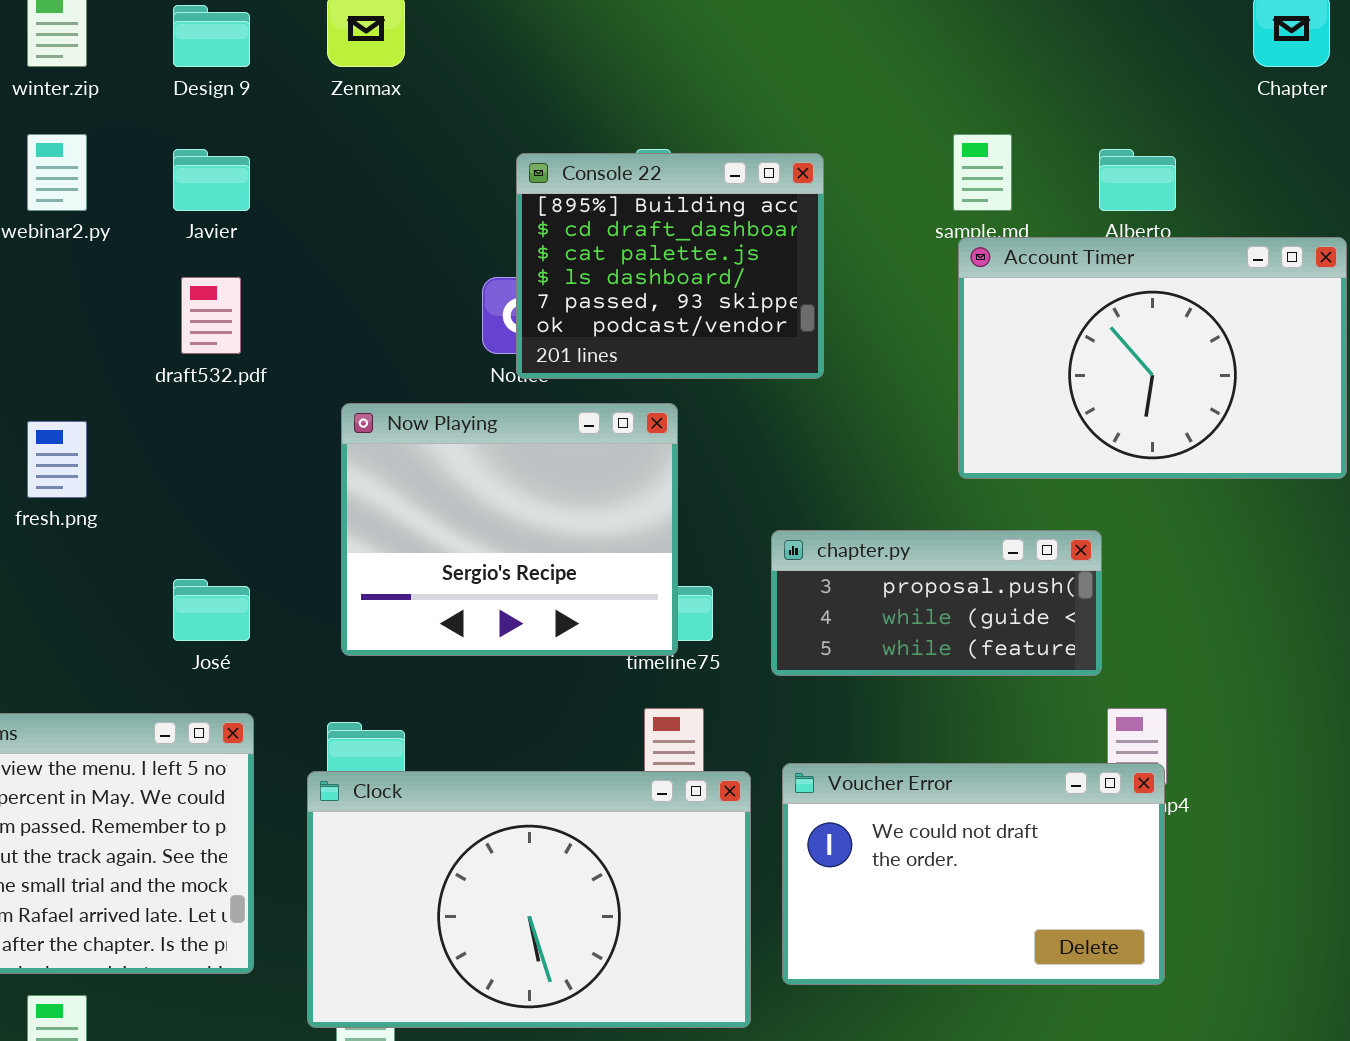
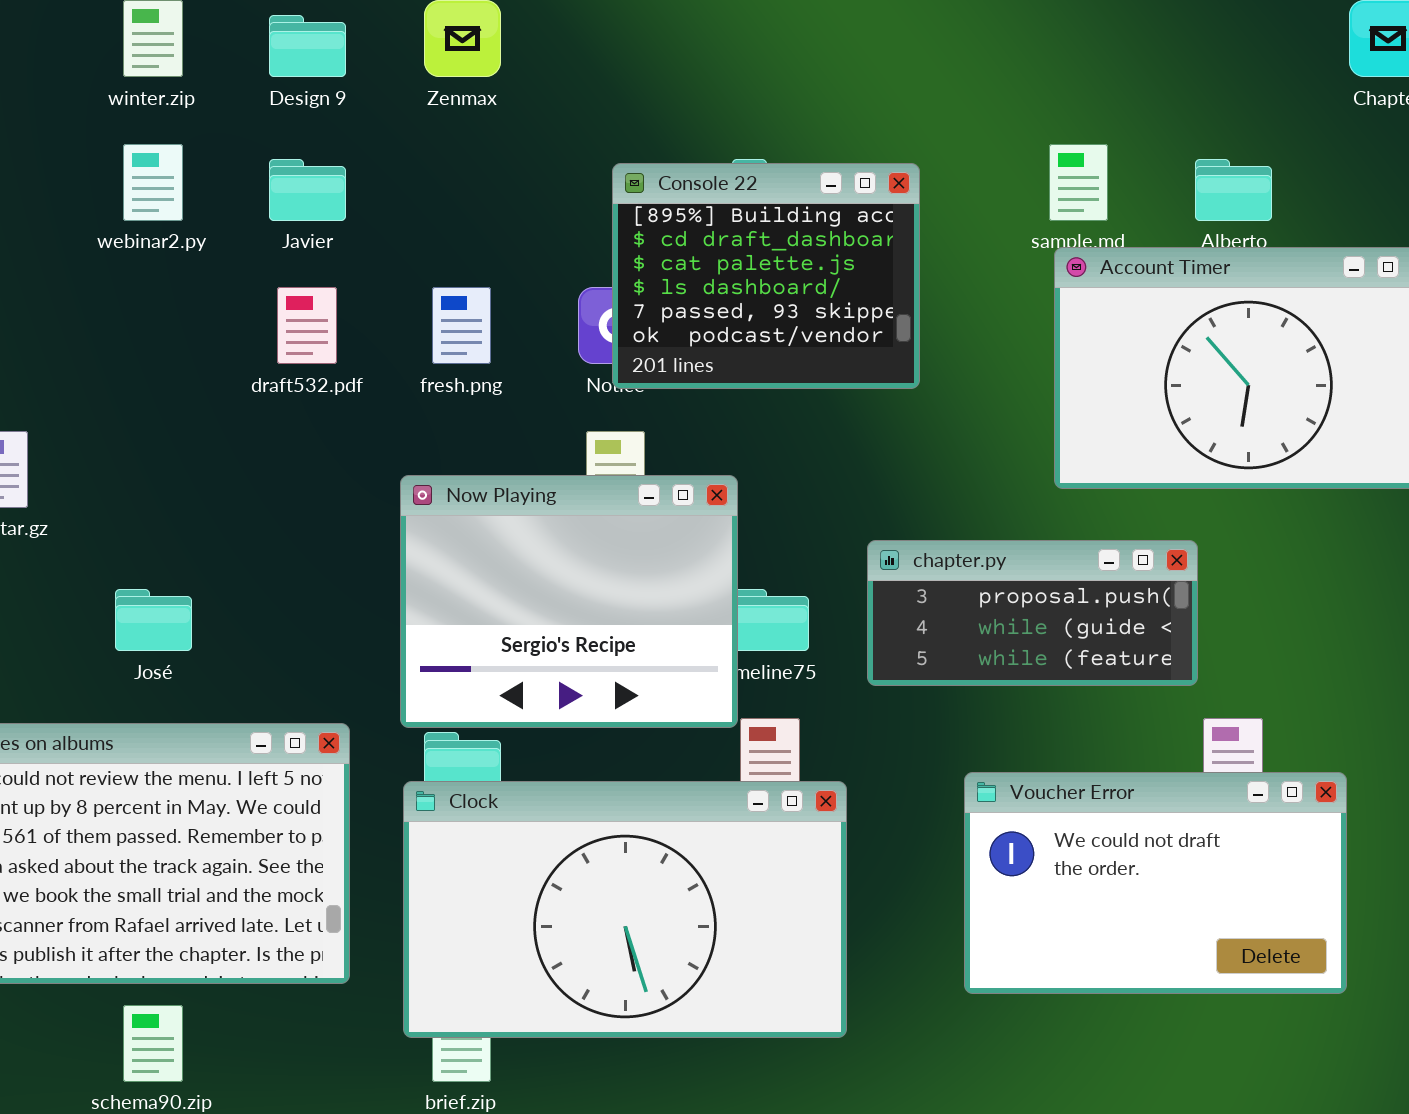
Now Playing: [341,403,678,656] -> [400,475,738,728], moved
fresh.png: [27,421,87,498] -> [432,287,491,364], moved
José: [173,579,250,641] -> [115,589,192,651], moved
Voucher Error: [782,763,1165,985] -> [964,772,1347,994], moved

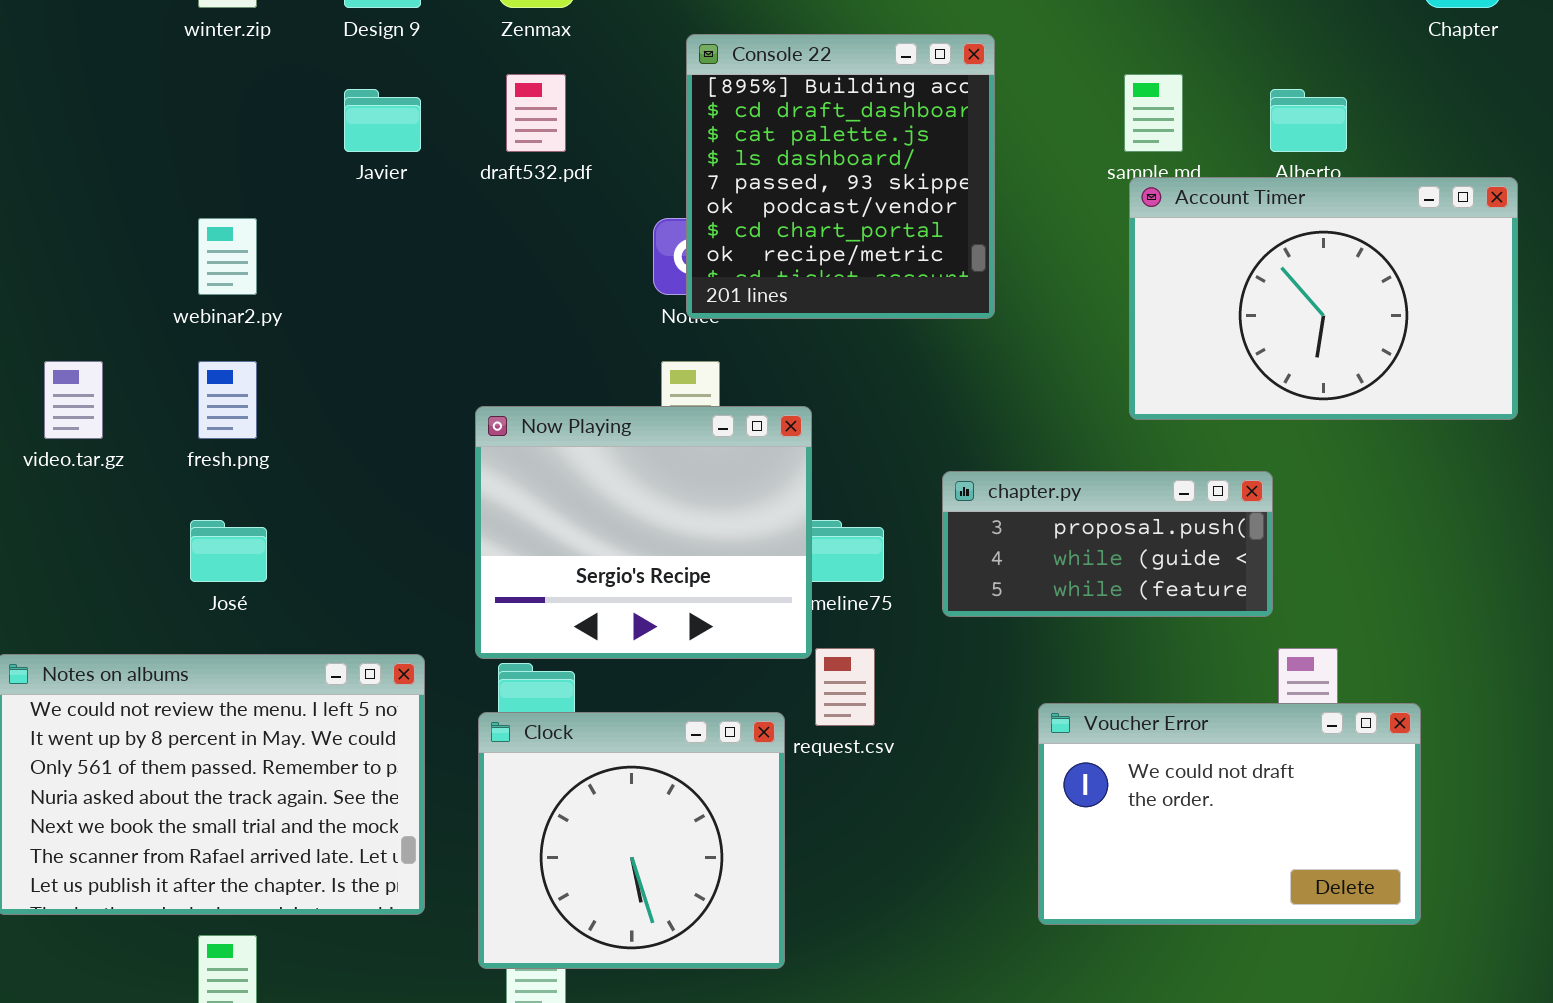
webinar2.py: [123,144,183,221] -> [198,218,257,295], moved
Console 22: [612,163,920,389] -> [686,34,995,319], resized
draft532.pdf: [277,287,337,364] -> [506,74,566,152], moved
fresh.png: [432,287,491,364] -> [198,361,257,439], moved
Clock: [403,781,847,1038] -> [478,712,785,969], resized

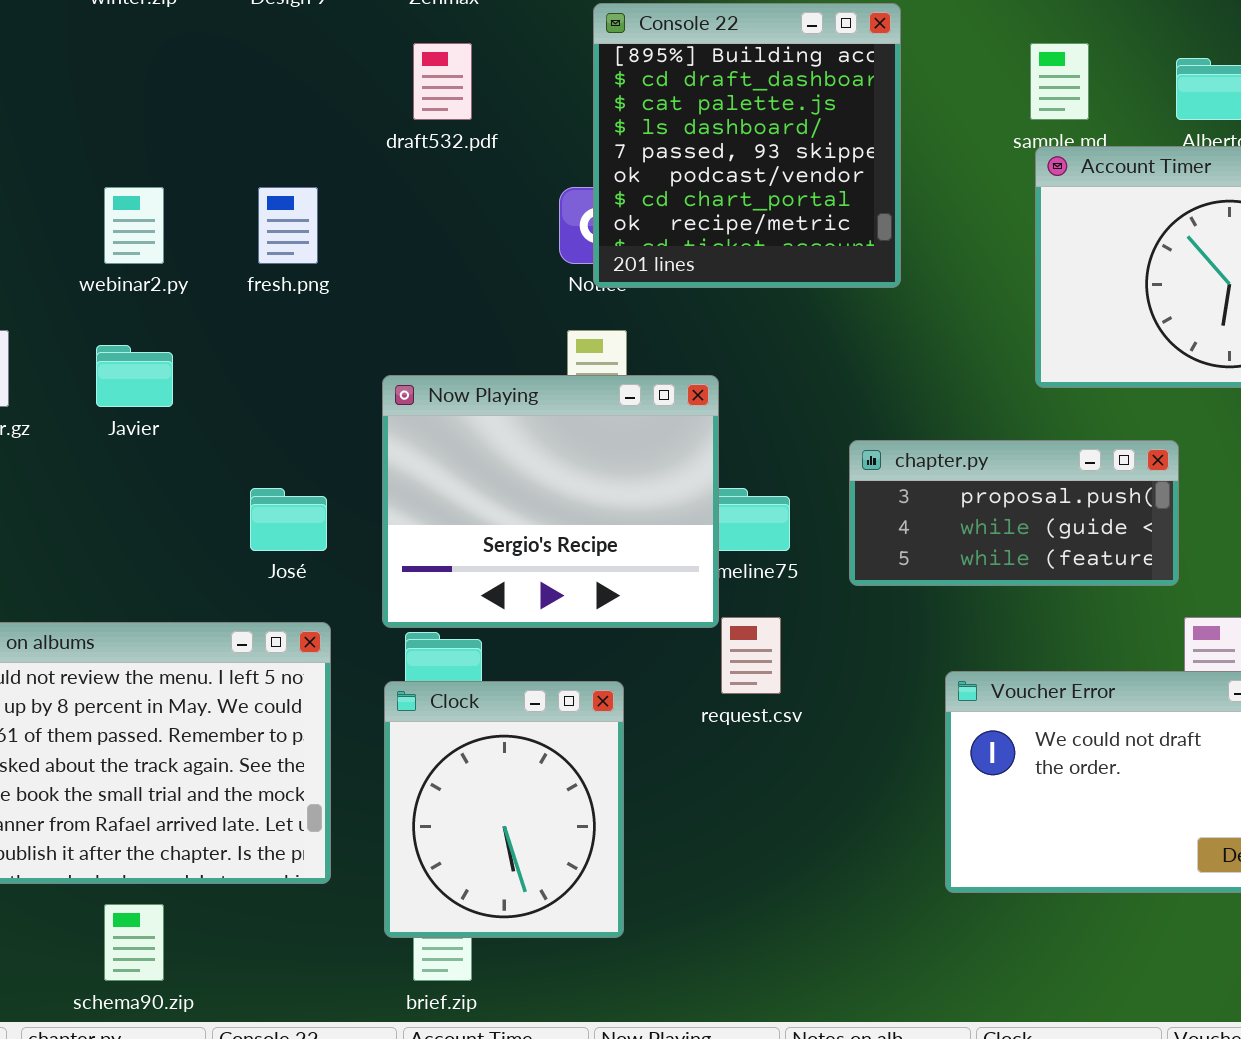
Javier: [344,89,421,152] -> [96,345,173,407], moved
fresh.png: [198,361,257,439] -> [258,187,318,264], moved
José: [190,520,267,582] -> [250,488,327,551], moved
Clock: [478,712,785,969] -> [384,681,624,938], resized

